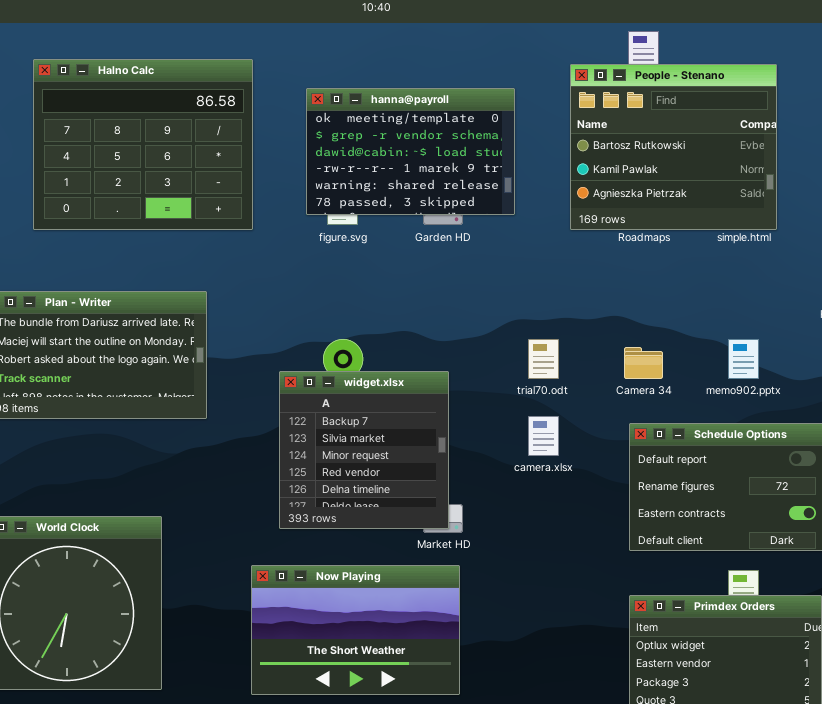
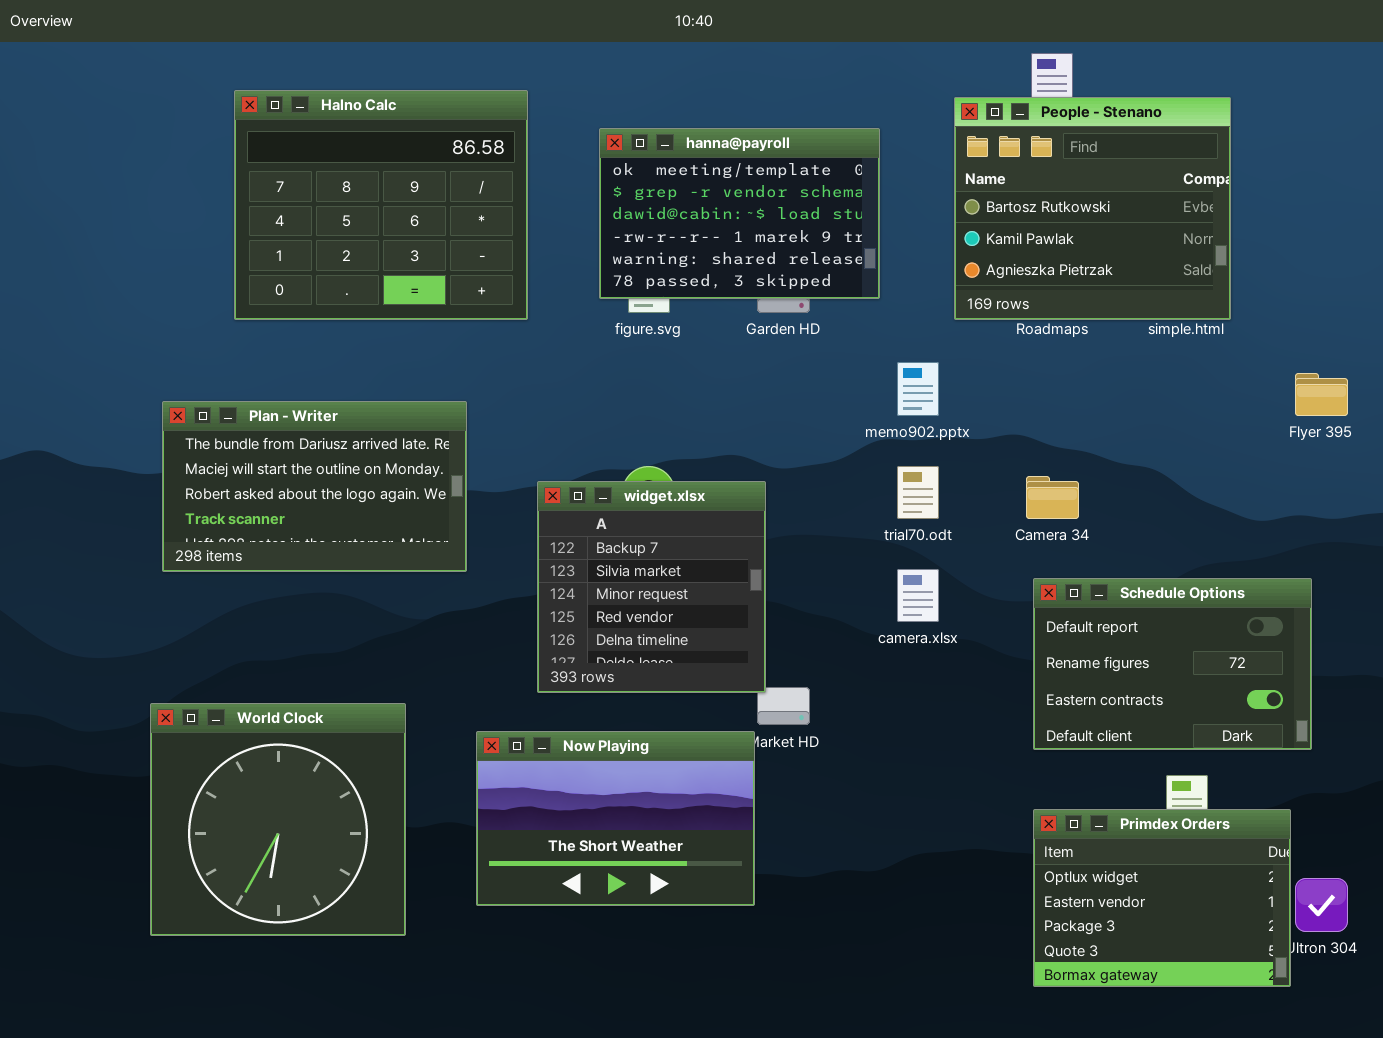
memo902.pptx: [728,339,759,379] -> [897,362,939,416], moved
widget.xlsx: [279,371,449,529] -> [537,481,766,693], moved
Now Playing: [251,565,460,695] -> [476,731,755,906], moved

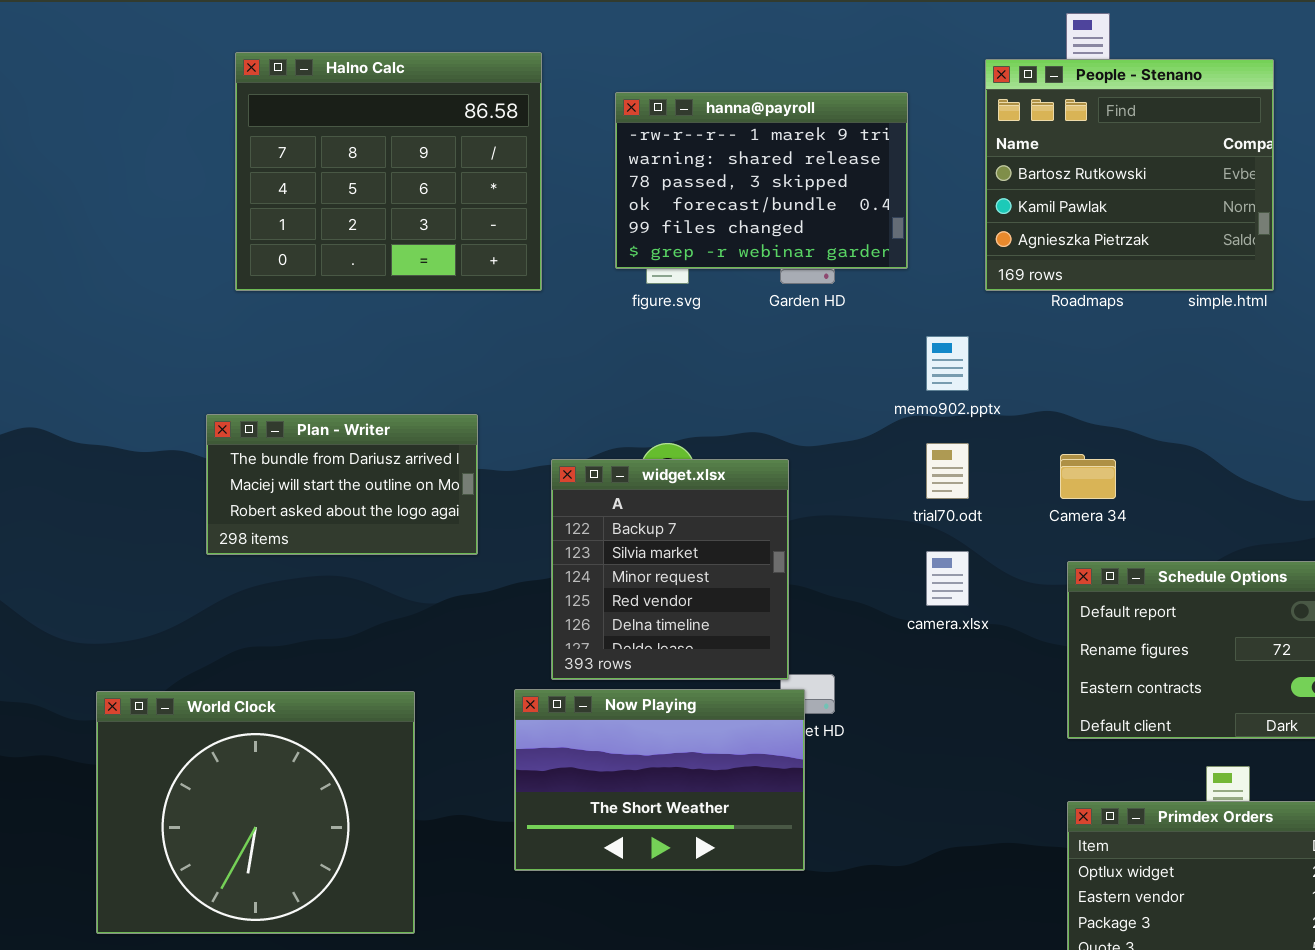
hanna@payroll: [599,128,880,299] -> [615,92,908,269], scrolled down 3 rows
Plan - Writer: [162,401,467,572] -> [206,414,478,555], resized
World Clock: [150,703,406,936] -> [96,691,415,934], resized
Now Playing: [476,731,755,906] -> [514,689,805,871], moved

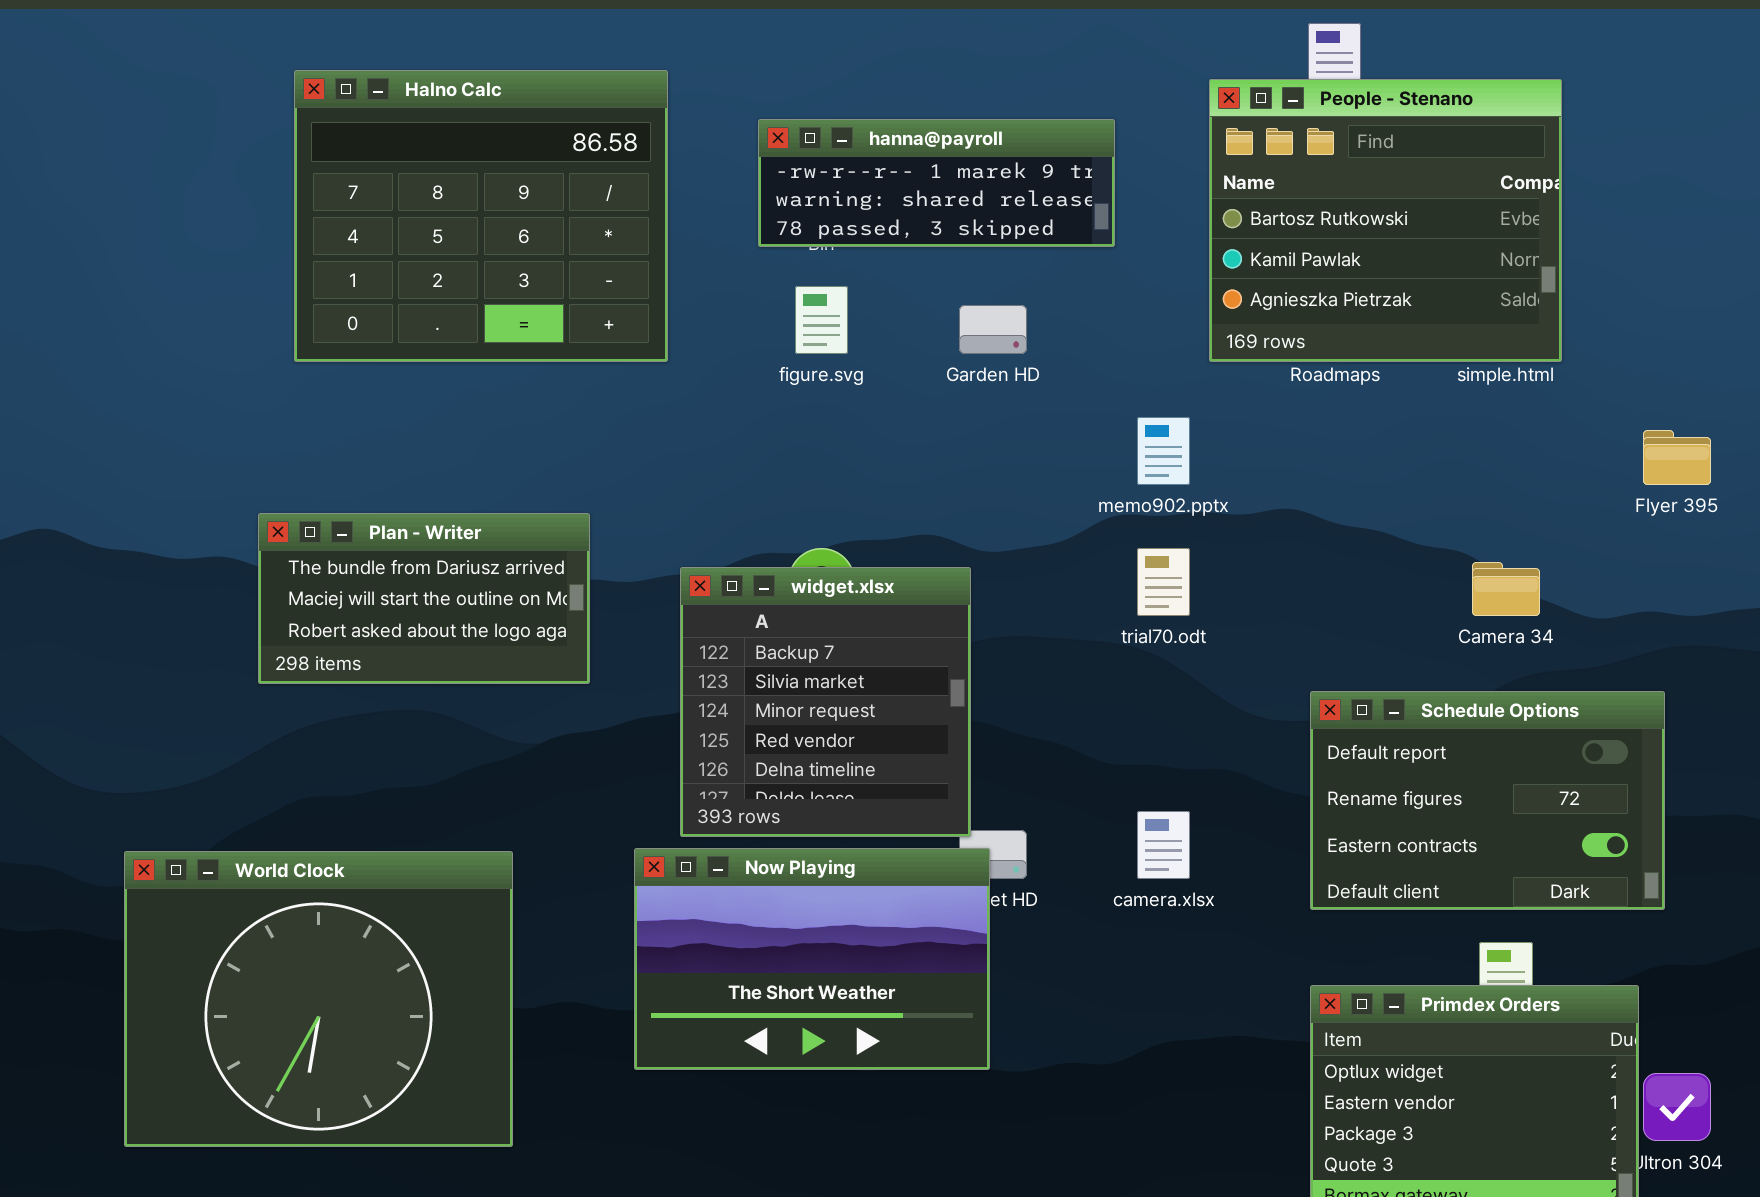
hanna@payroll: [615,92,908,269] -> [758,119,1115,247], resized
Camera 34: [1060,454,1116,499] -> [1472,562,1540,616], moved
camera.xlsx: [926,551,969,606] -> [1137,811,1190,879], moved

